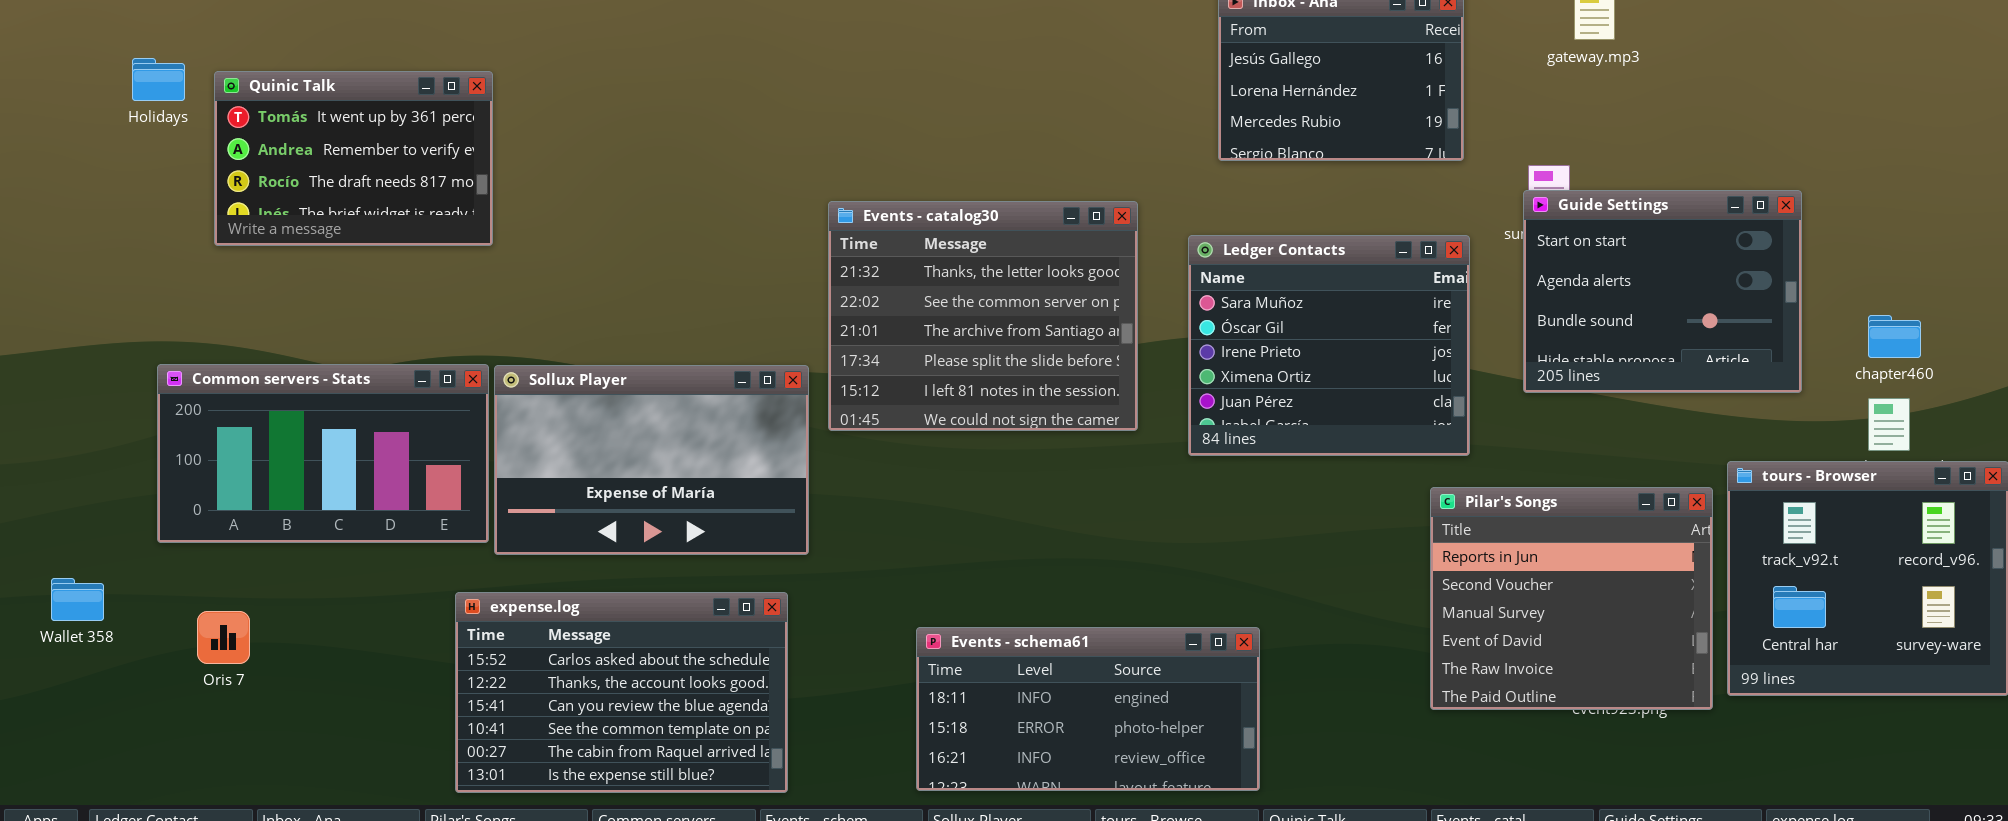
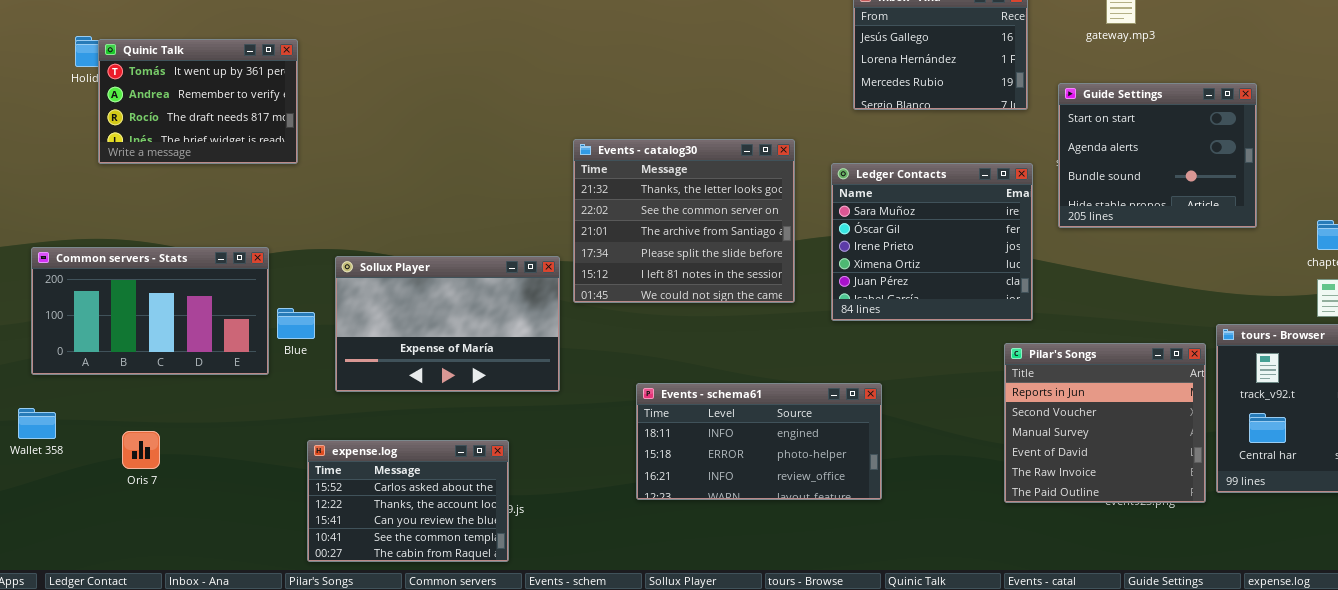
Quinic Talk: [214,71,493,246] -> [98,39,298,164], moved
Guide Settings: [1523,190,1802,393] -> [1058,83,1257,228], moved
Common servers - Stats: [157,364,489,543] -> [31,247,269,375], moved
expense.log: [455,592,788,793] -> [307,440,509,562], resized
Events - schema61: [916,627,1260,791] -> [636,383,882,500], moved

